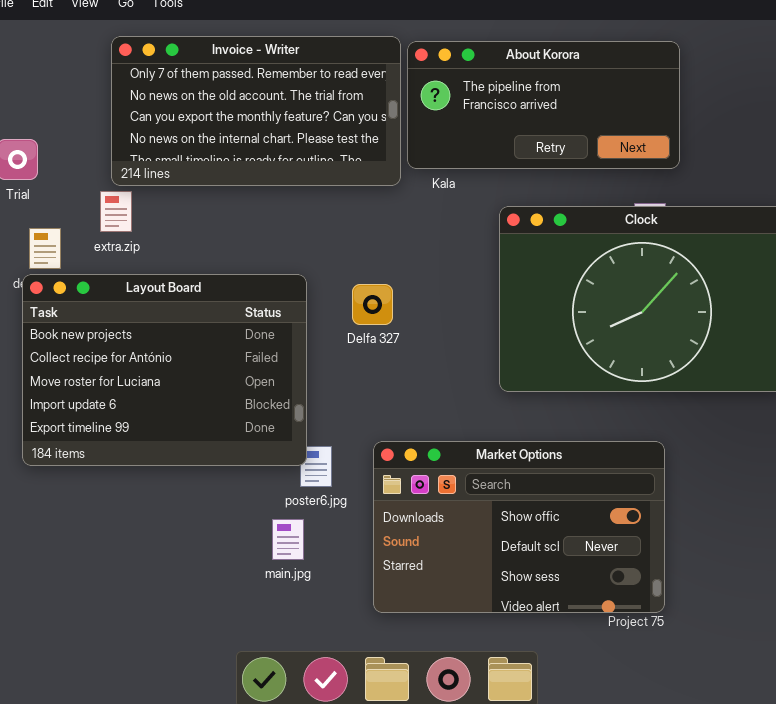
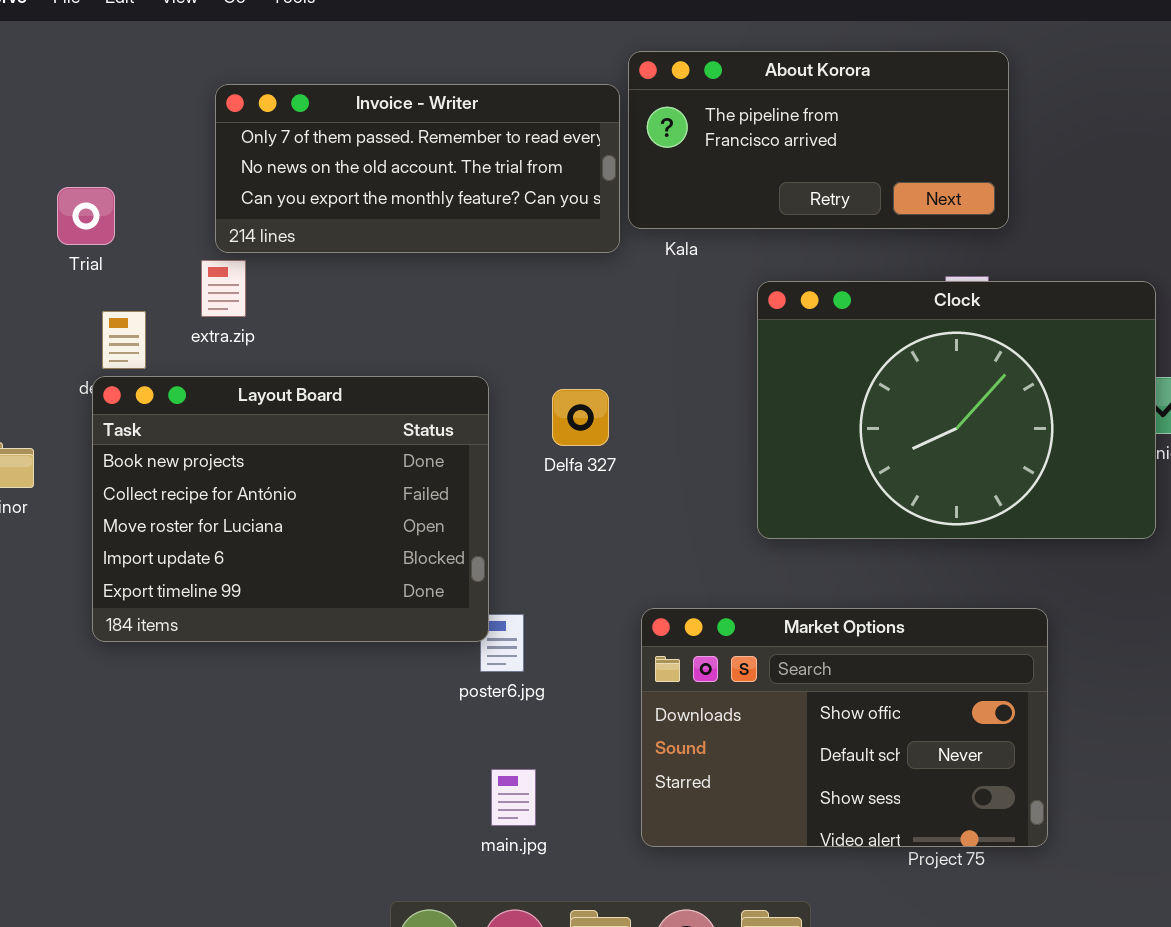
Invoice - Writer: [111,36,401,186] -> [215,84,620,253], resized
Market Options: [373,441,665,613] -> [641,608,1048,847], moved
main.jpg: [272,519,304,560] -> [491,769,536,826], moved

